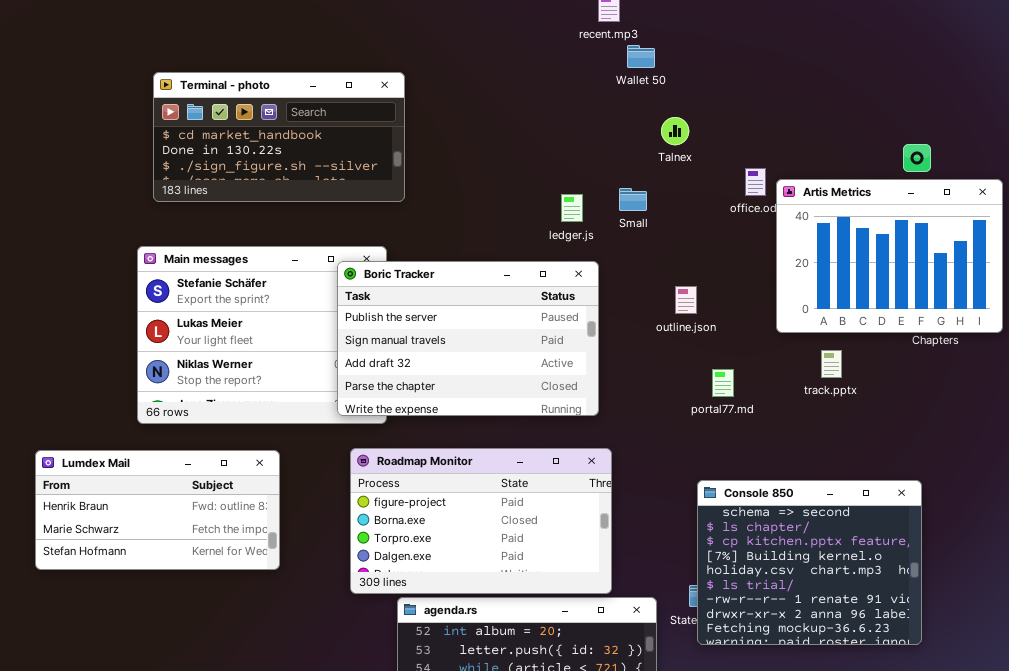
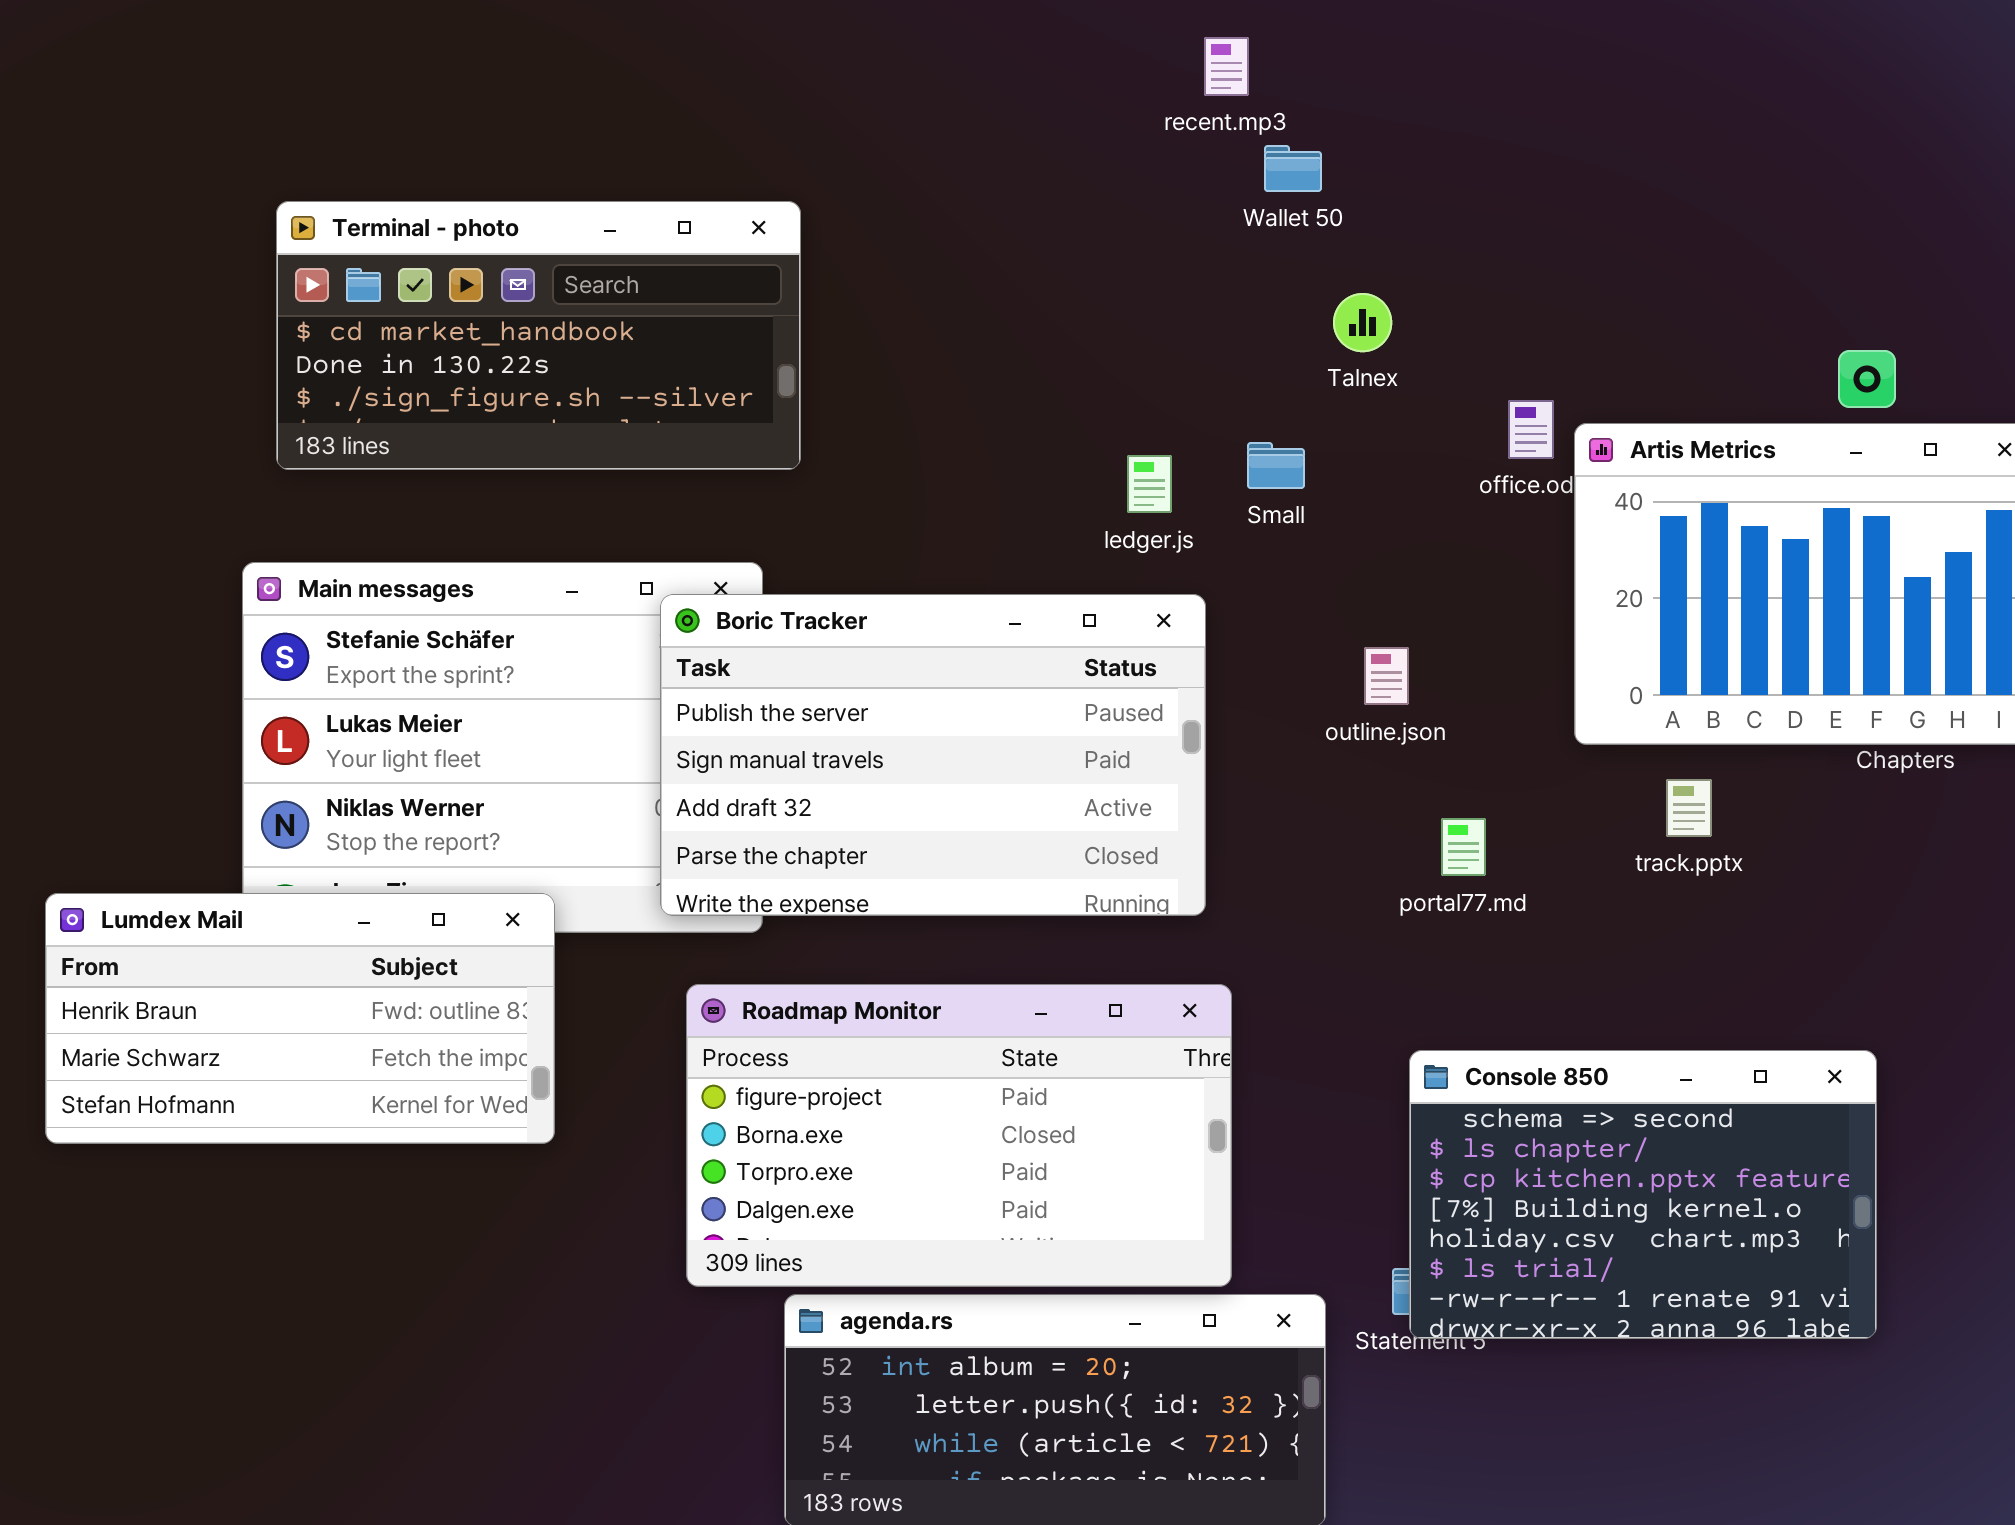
Lumdex Mail: [35,450,280,570] -> [45,893,555,1144], moved
Console 850: [697,480,922,645] -> [1409,1050,1877,1339], resized

